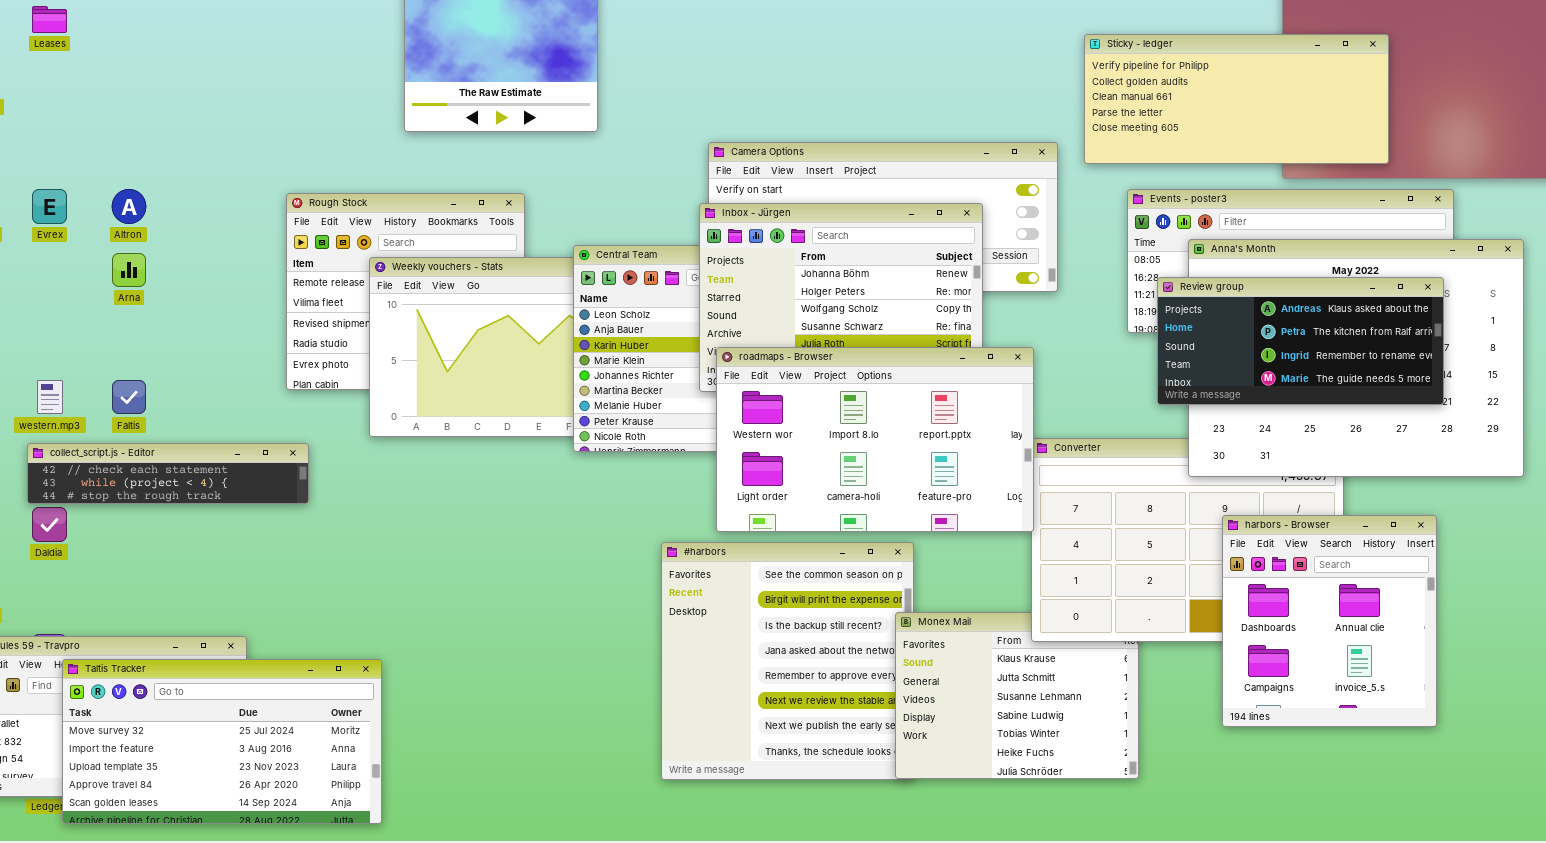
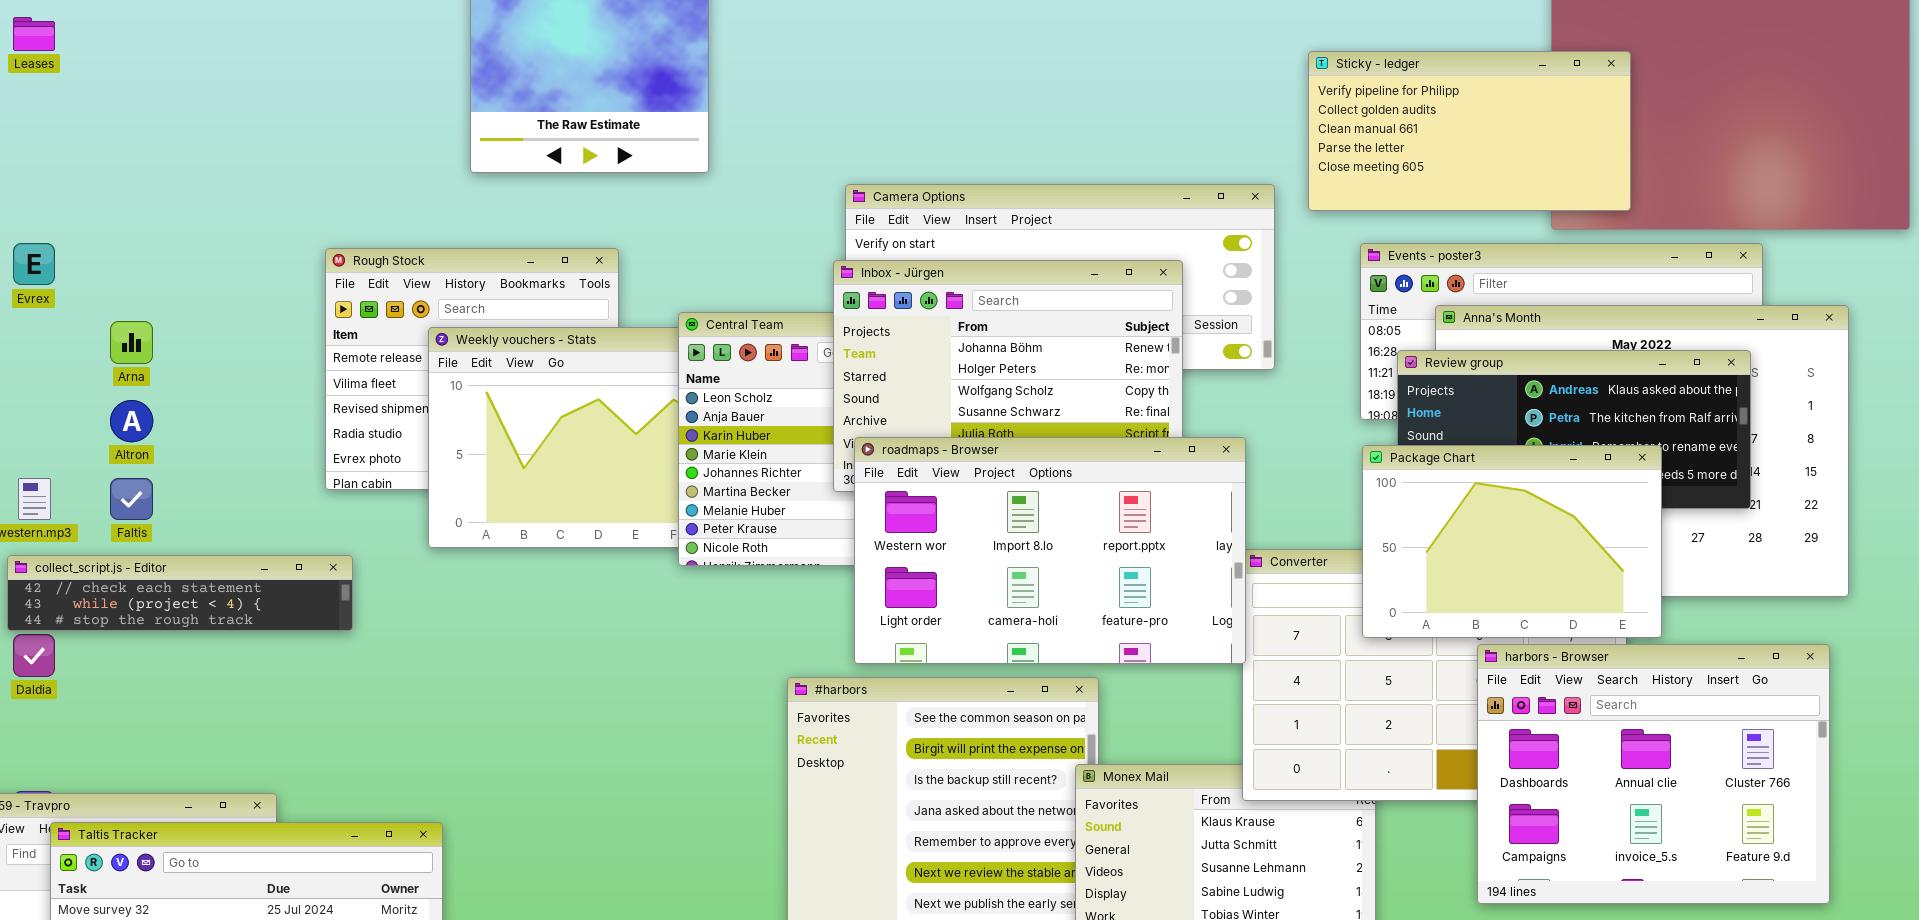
Sticky - ledger: [1084,34,1389,164] -> [1308,51,1631,211], resized
Altron: [112,189,146,224] -> [110,400,153,442], moved
Package Chart: none -> [1362,445,1662,638], opened
harbors - Browser: [1222,515,1437,727] -> [1477,644,1830,904], resized

